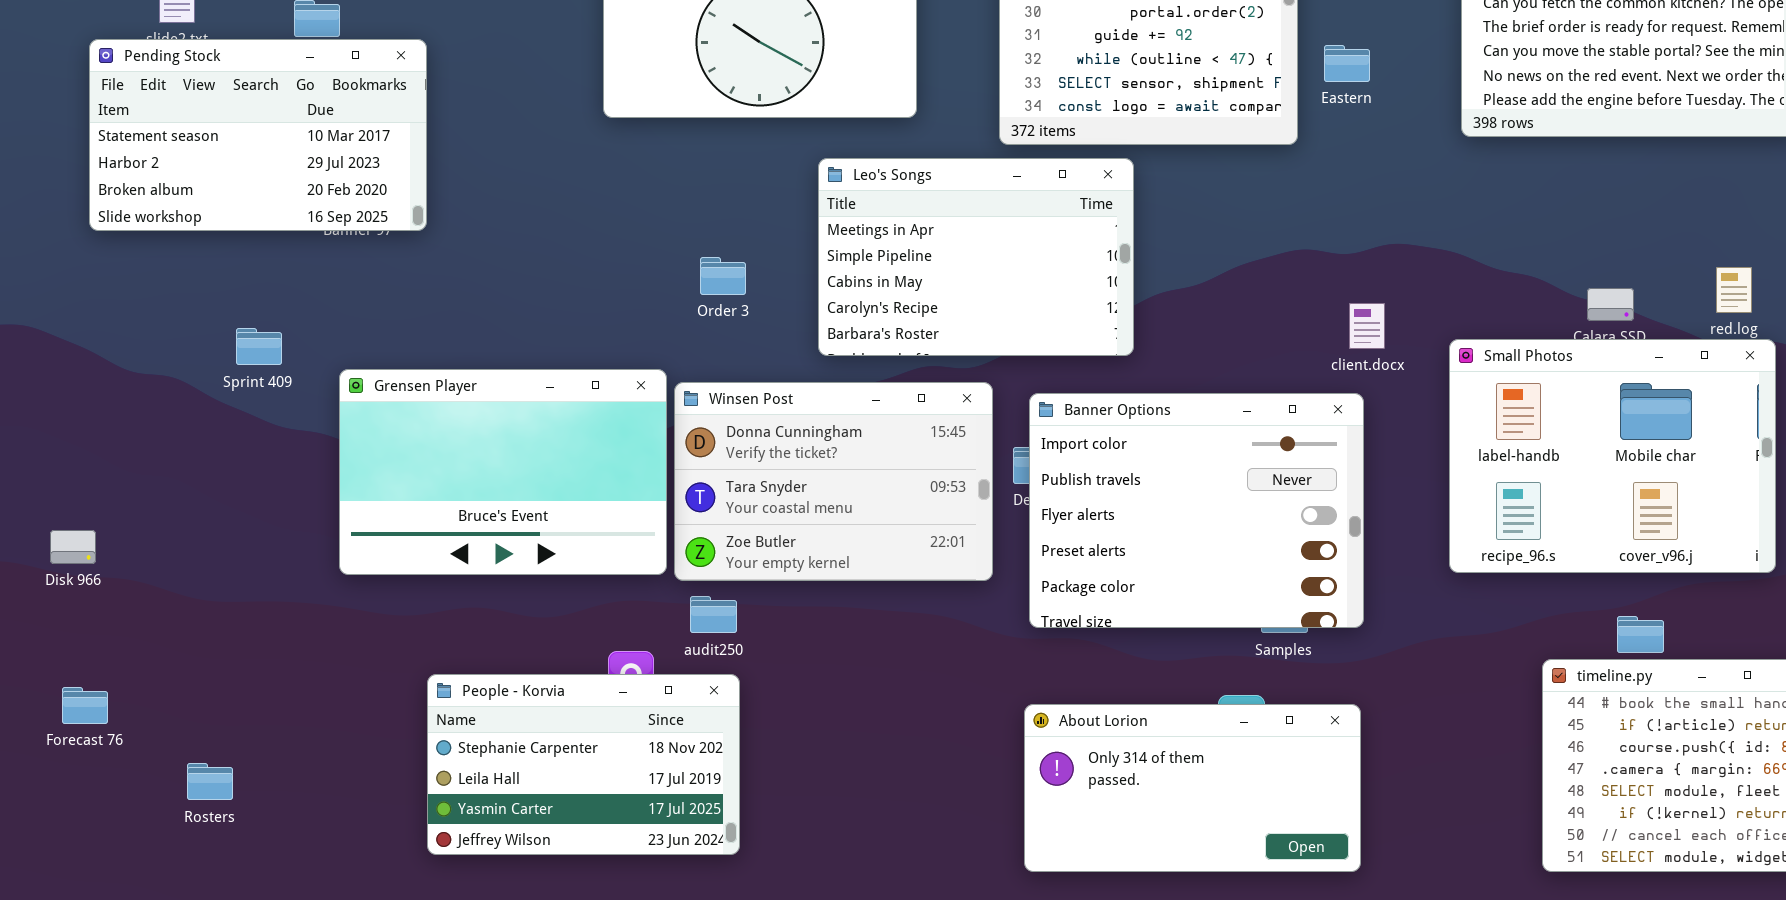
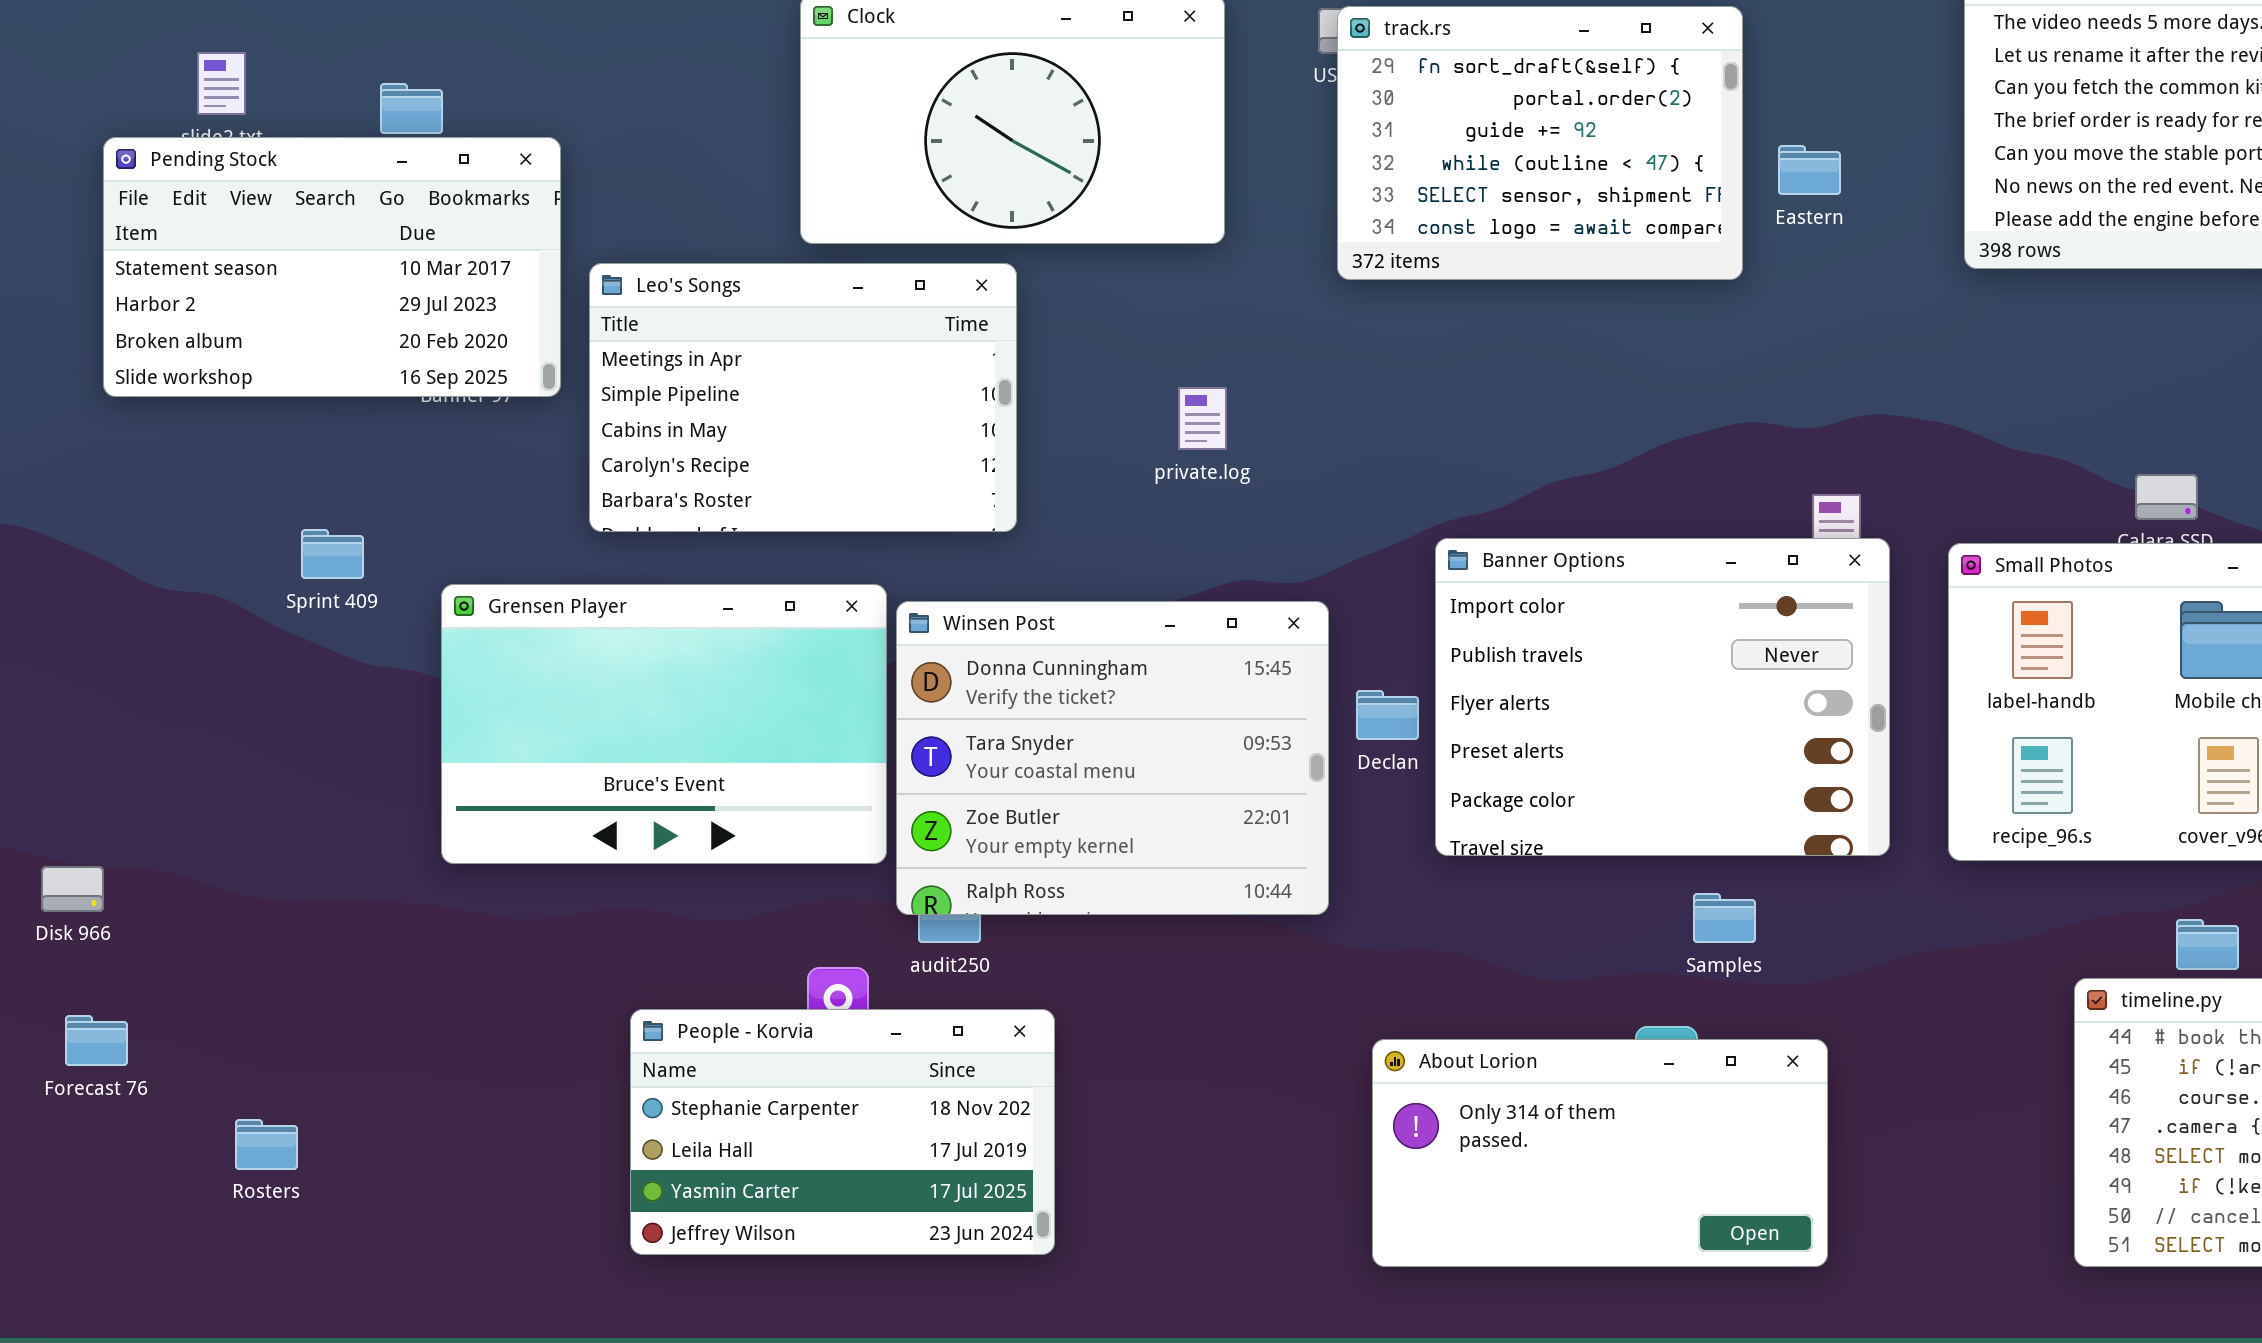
Leo's Songs: [818,158,1134,356] -> [589,263,1017,532], moved
Winsen Post: [674,382,993,581] -> [896,601,1329,915], resized
Banner Options: [1029,393,1364,628] -> [1435,538,1890,856], moved
Disk 966: [50,530,96,564] -> [41,866,104,912], moved
People - Korvia: [427,674,740,855] -> [630,1009,1055,1255], moved

